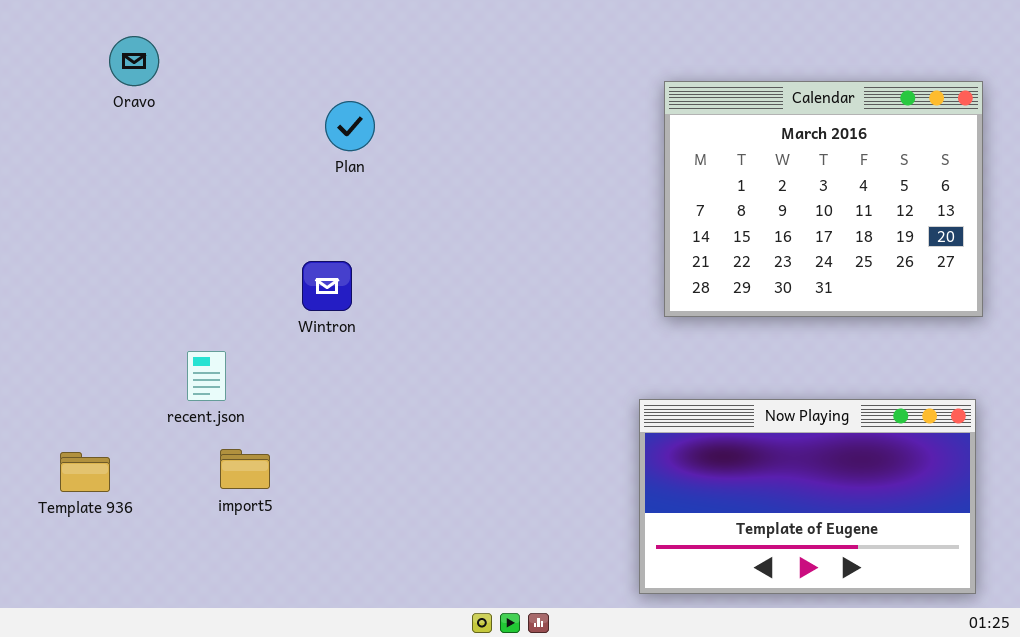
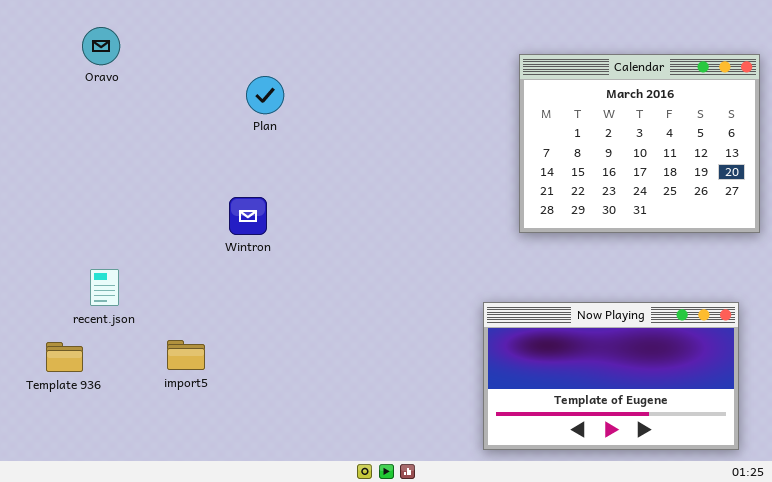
Calendar: [664,81,983,317] -> [519,54,760,233], moved
recent.json: [187,351,226,401] -> [90,269,119,306], moved

